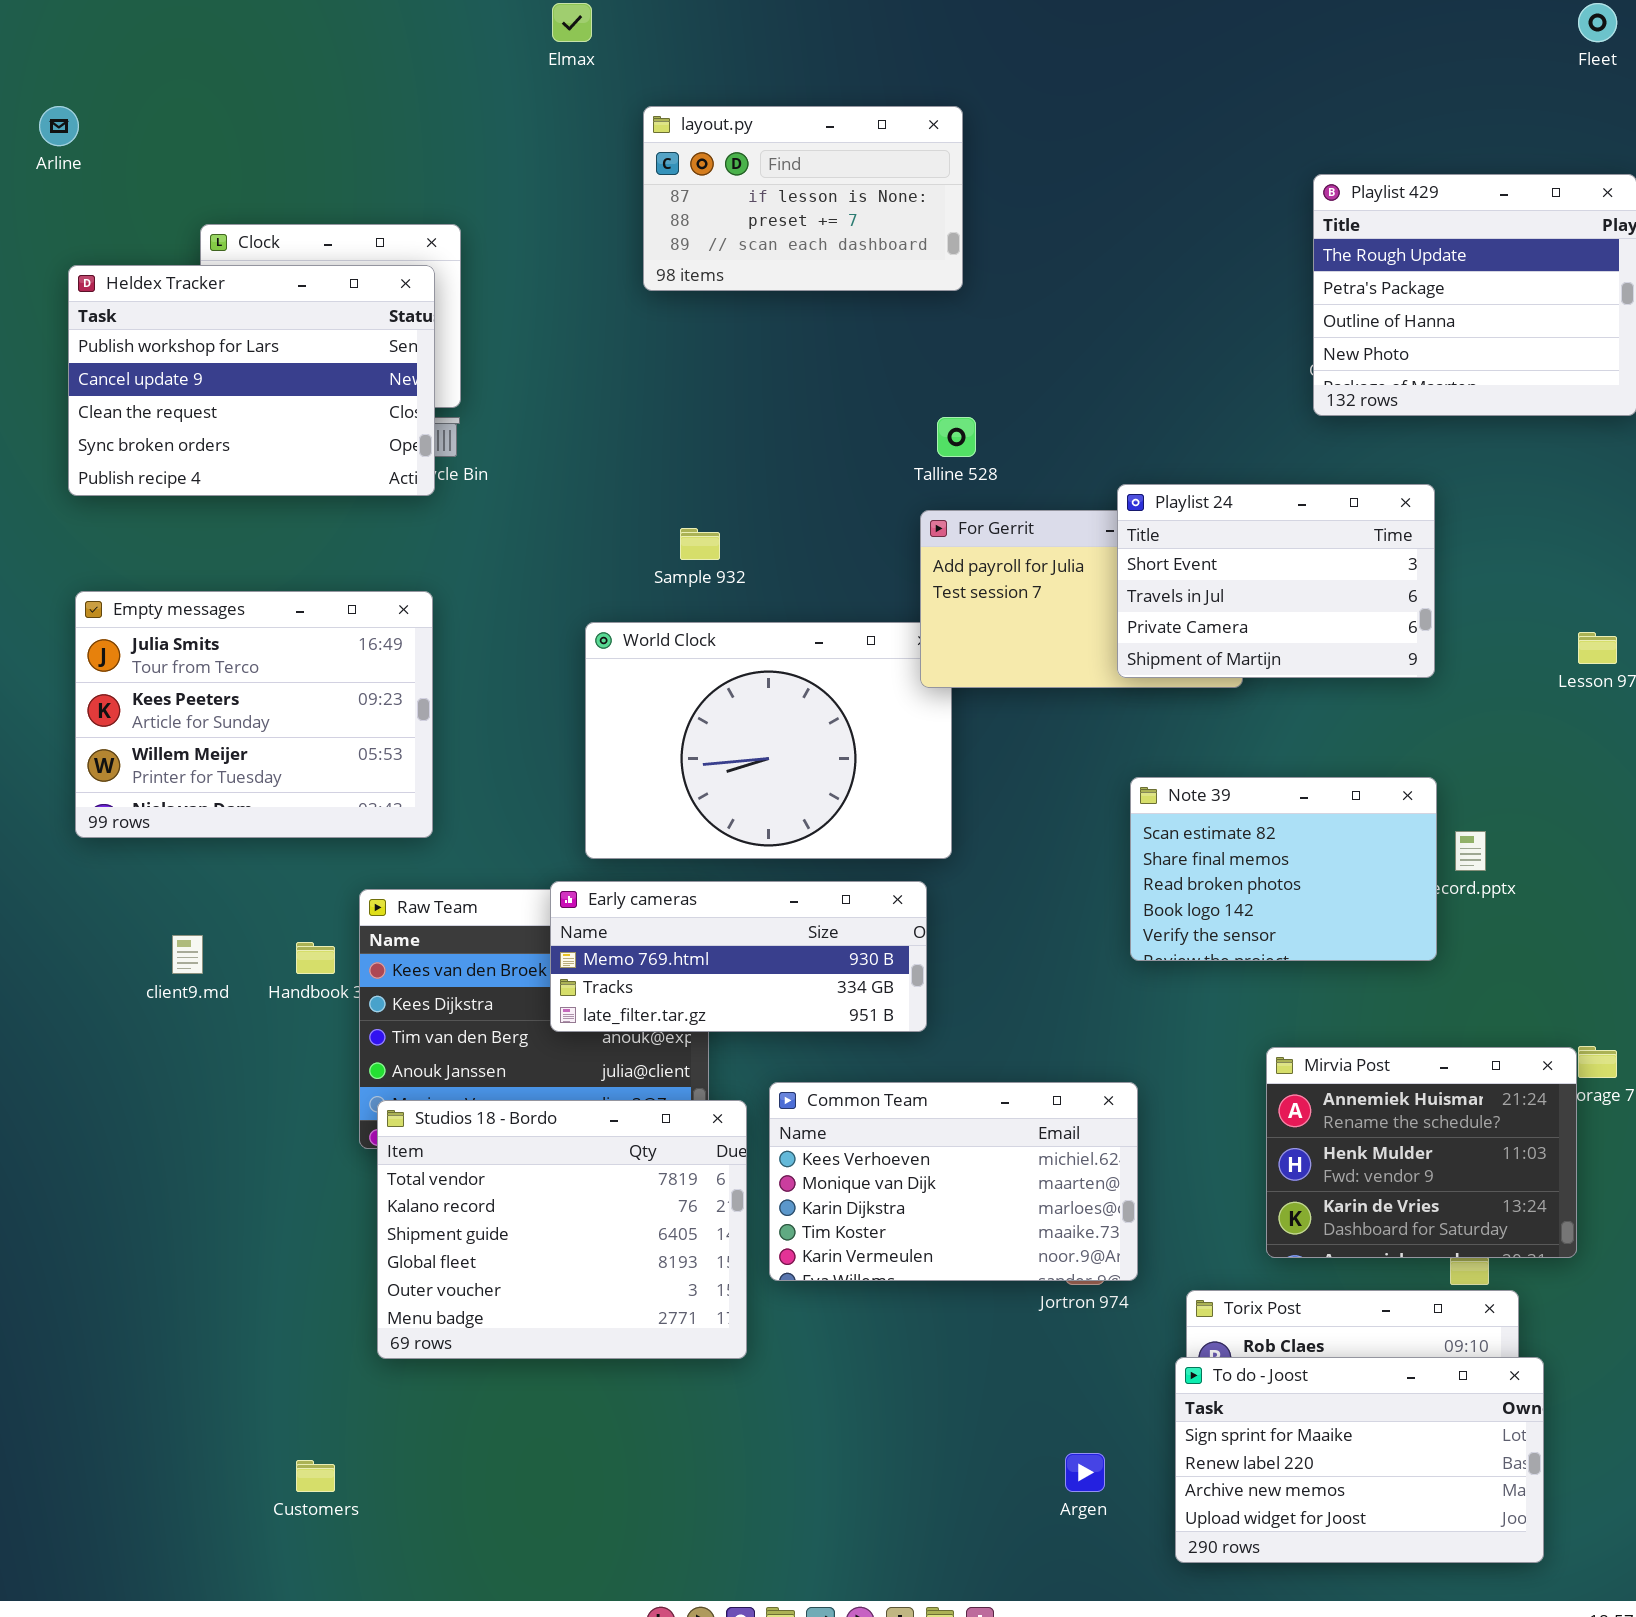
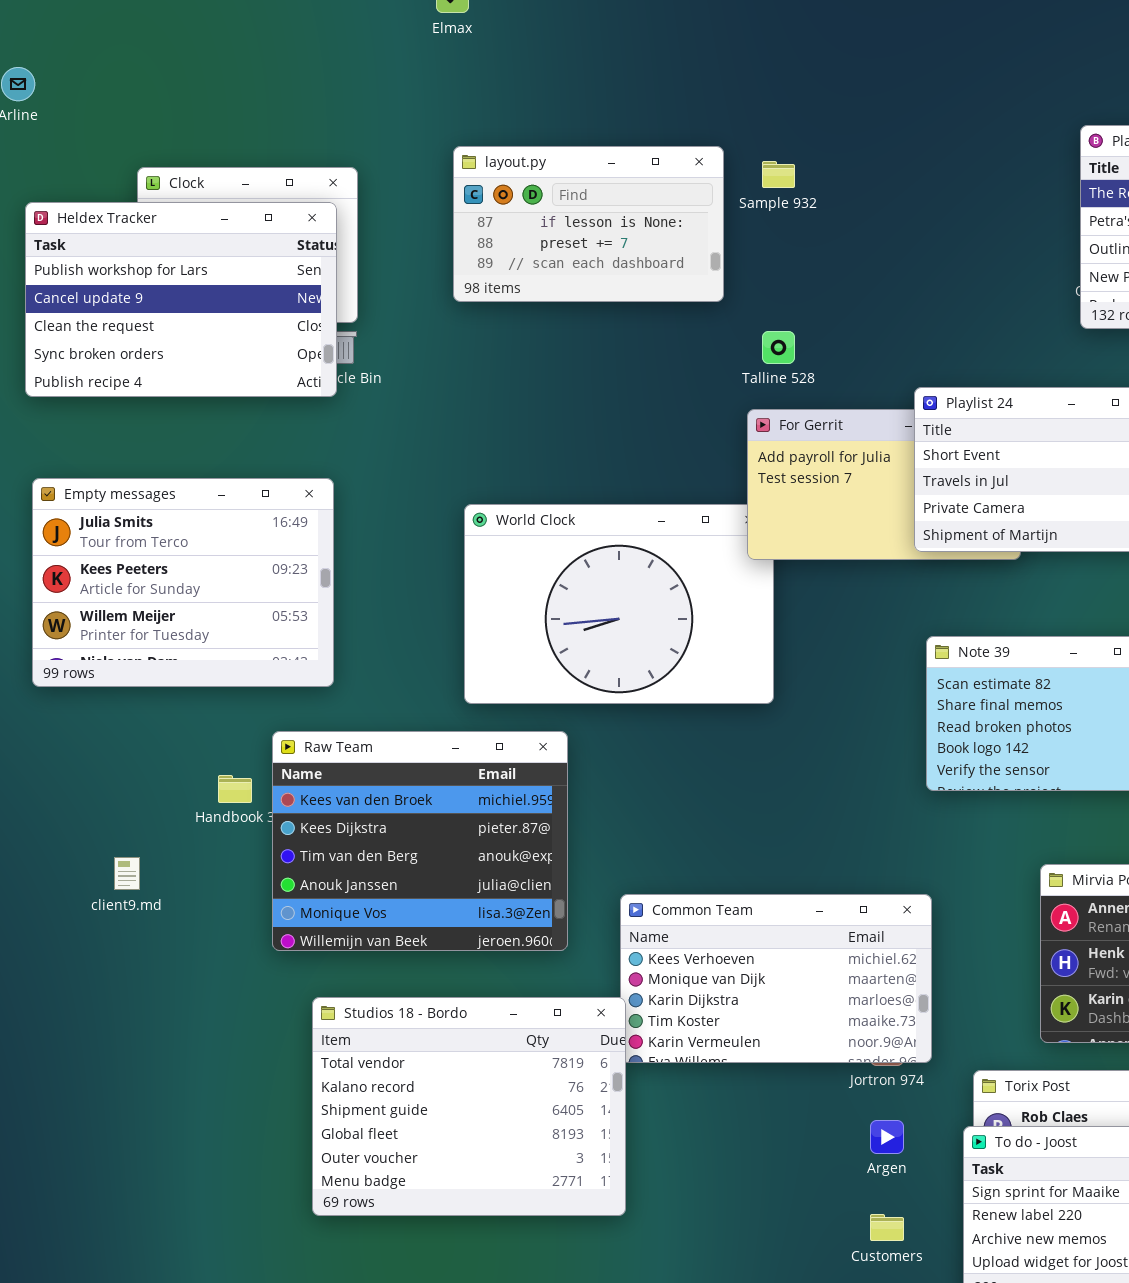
layout.py: [643,106,963,291] -> [453,146,724,302], moved
Sample 932: [680,528,720,560] -> [762,161,795,188], moved
Early cameras: [550,881,927,1032] -> none, closed
client9.md: [172,935,203,974] -> [114,857,140,890], moved
Studios 18 - Bordo: [377,1100,747,1359] -> [312,997,626,1216], moved
Argen: [1065,1453,1105,1492] -> [870,1120,904,1154], moved
Customers: [296,1460,335,1492] -> [870,1214,904,1241], moved

